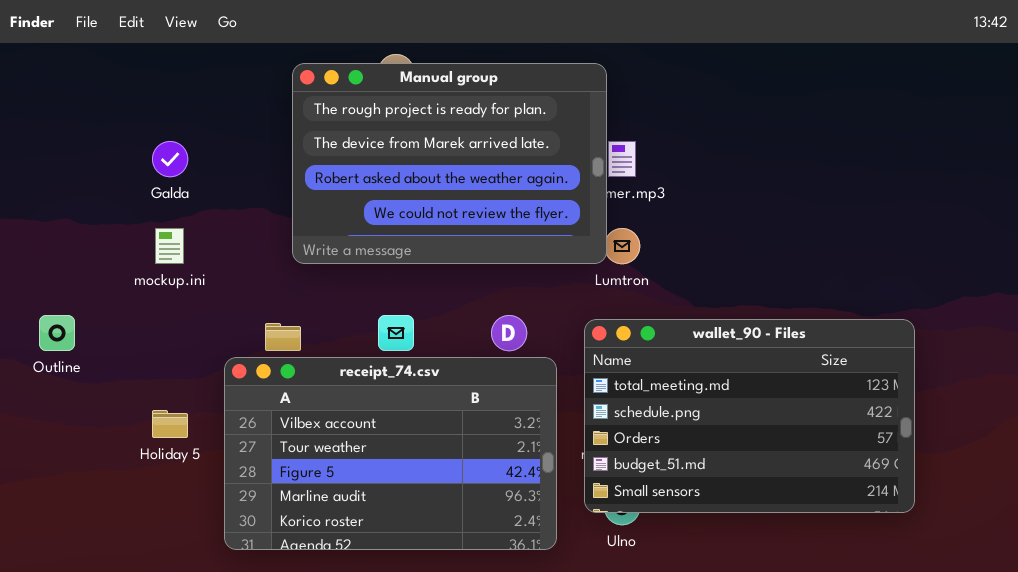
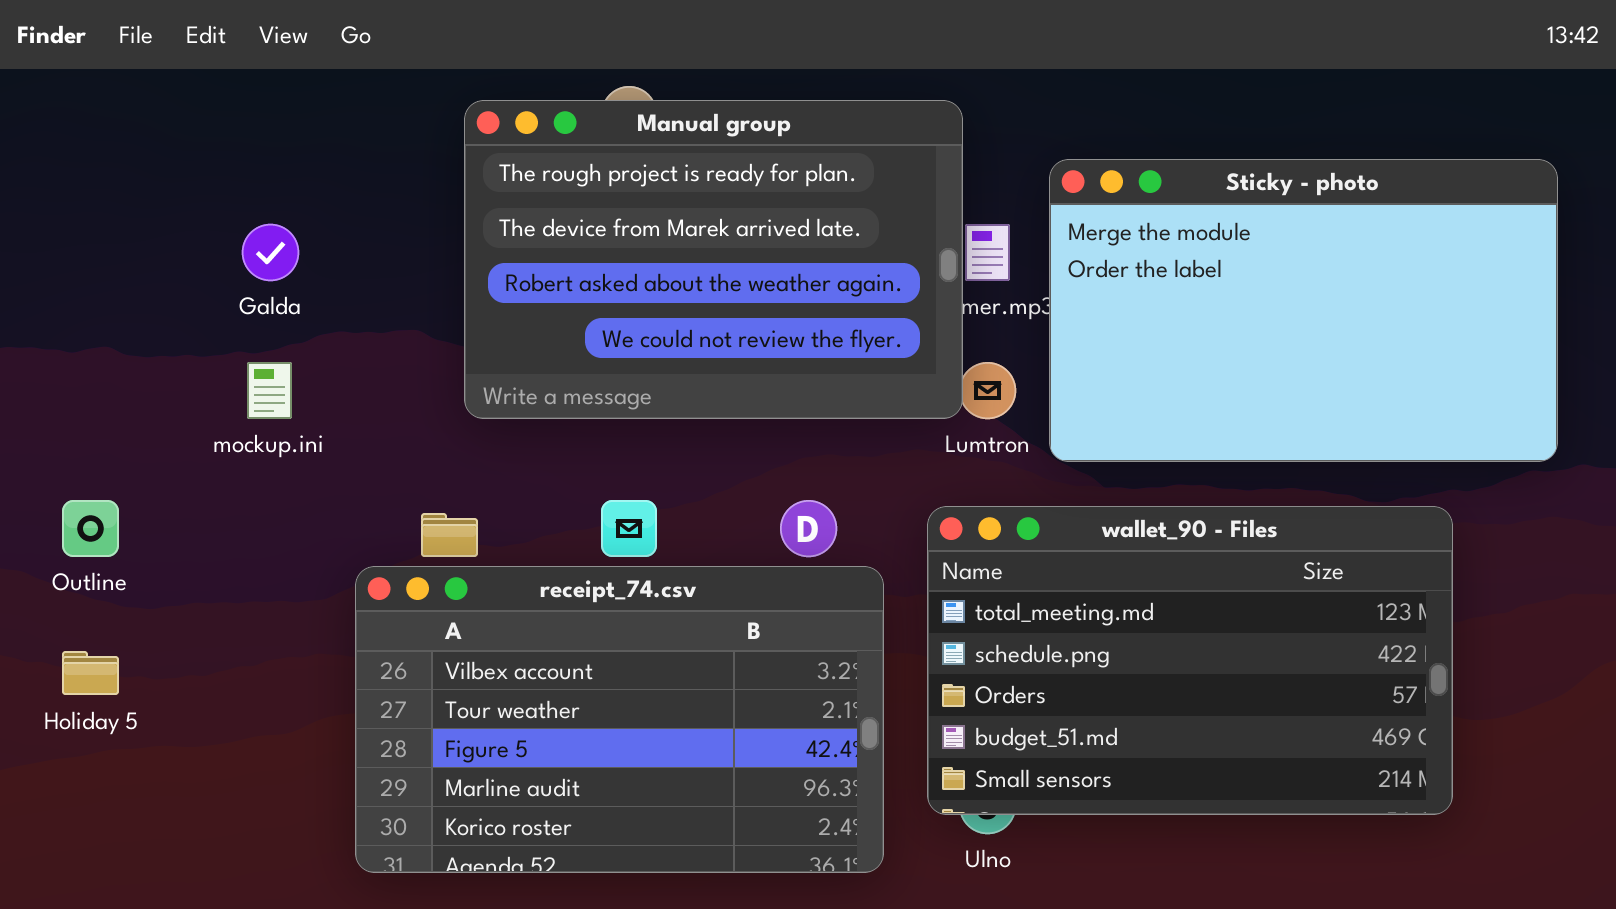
Sticky - photo: none -> [1049,159,1558,462], opened
Holiday 5: [152,410,188,438] -> [62,651,119,695], moved

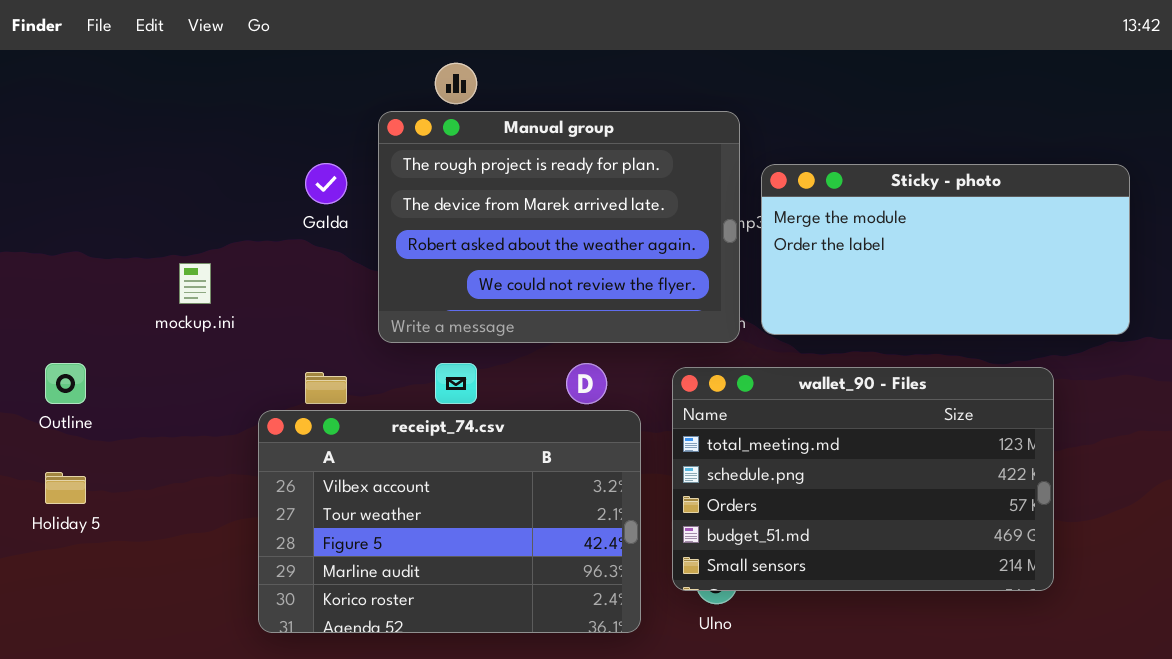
Manual group: [464,100,963,419] -> [378,111,740,343], moved
Sticky - photo: [1049,159,1558,462] -> [761,164,1130,335], resized
Galda: [242,224,299,281] -> [305,163,347,204], moved

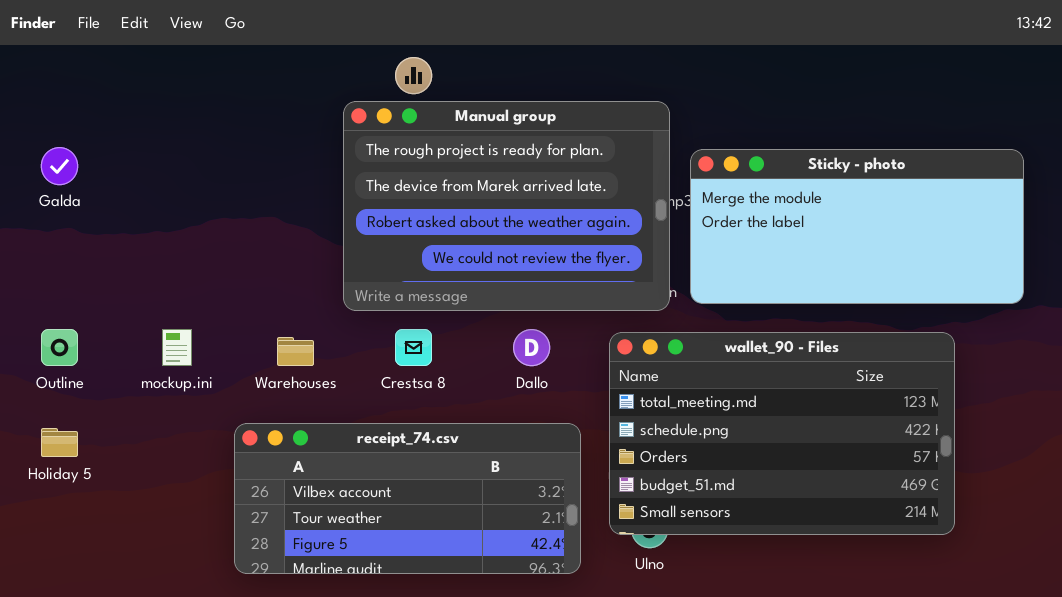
Galda: [305,163,347,204] -> [41,147,78,185], moved
mockup.ini: [179,263,211,304] -> [162,329,192,366], moved
receipt_74.csv: [258,410,641,633] -> [234,423,581,574], resized

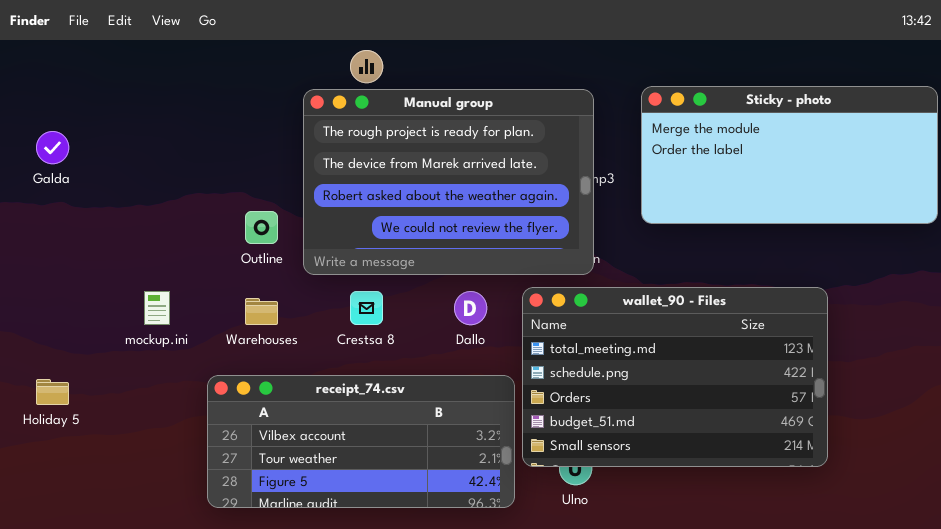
Sticky - photo: [690,149,1024,304] -> [641,86,938,224], moved
Outline: [41,329,78,366] -> [245,211,278,244], moved
wallet_90 - Files: [609,332,955,535] -> [522,287,828,467], moved

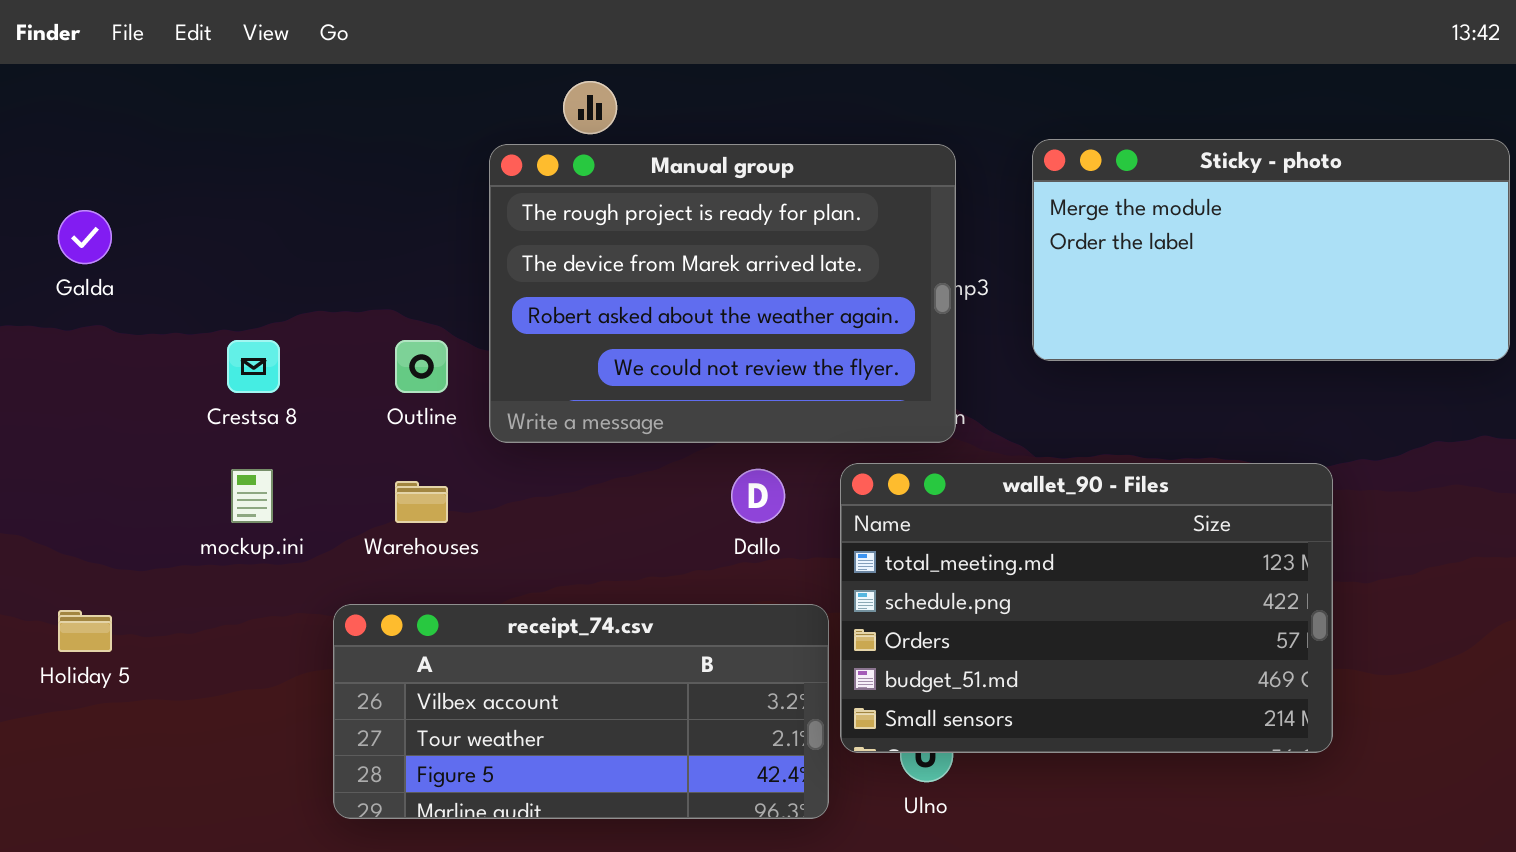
Crestsa 8: [350,291,383,325] -> [227,340,280,393], moved

